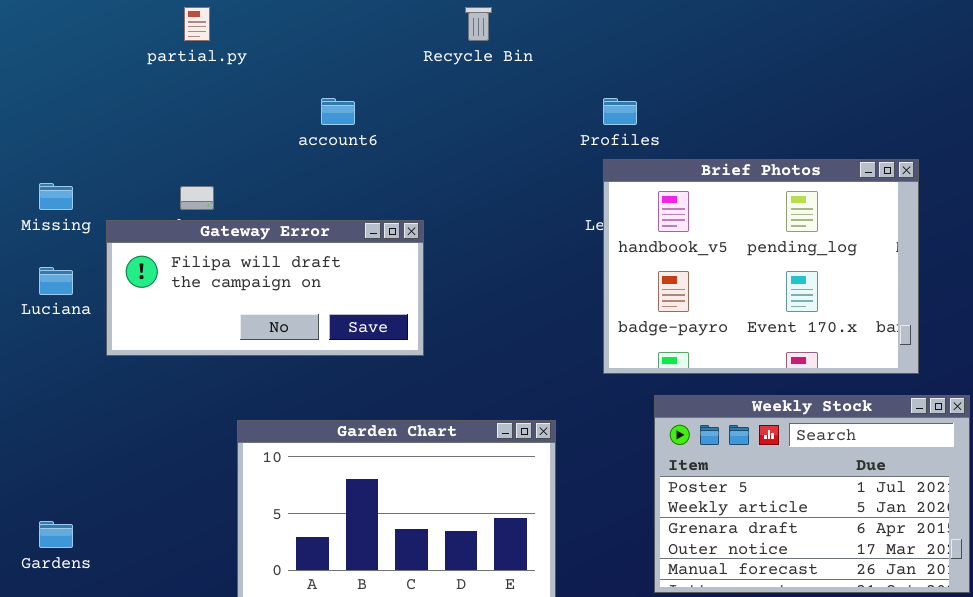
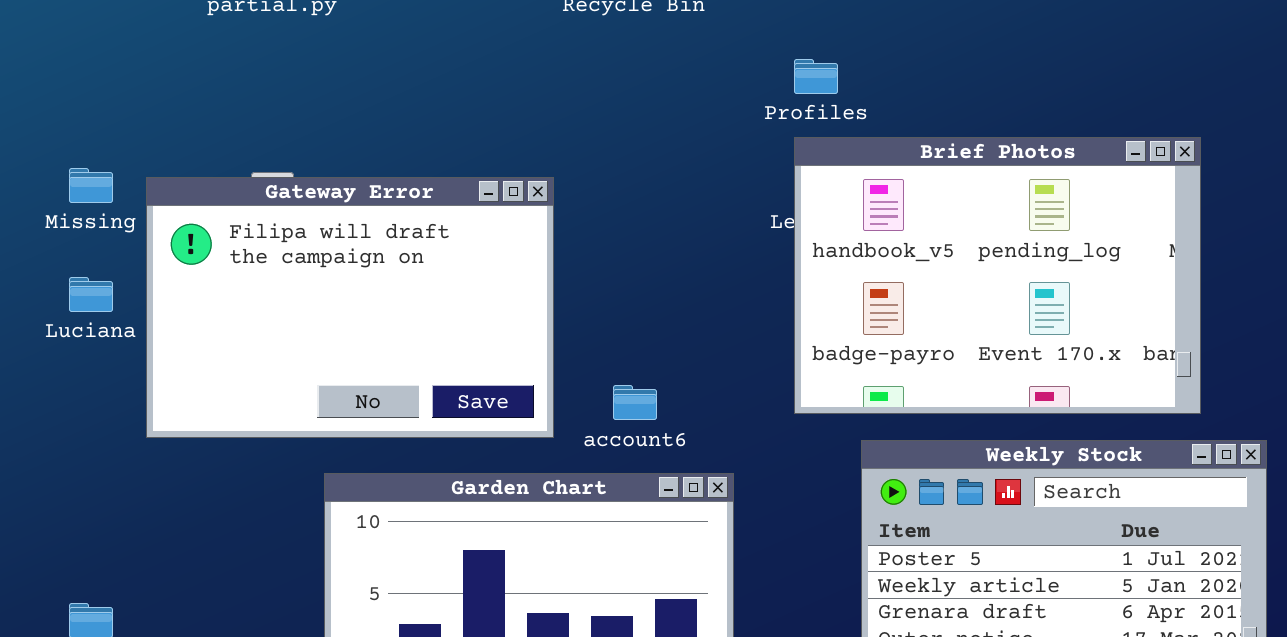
account6: [321,98,355,125] -> [613,385,657,420], moved
Gateway Error: [106,220,424,356] -> [146,177,554,438], moved, resized

